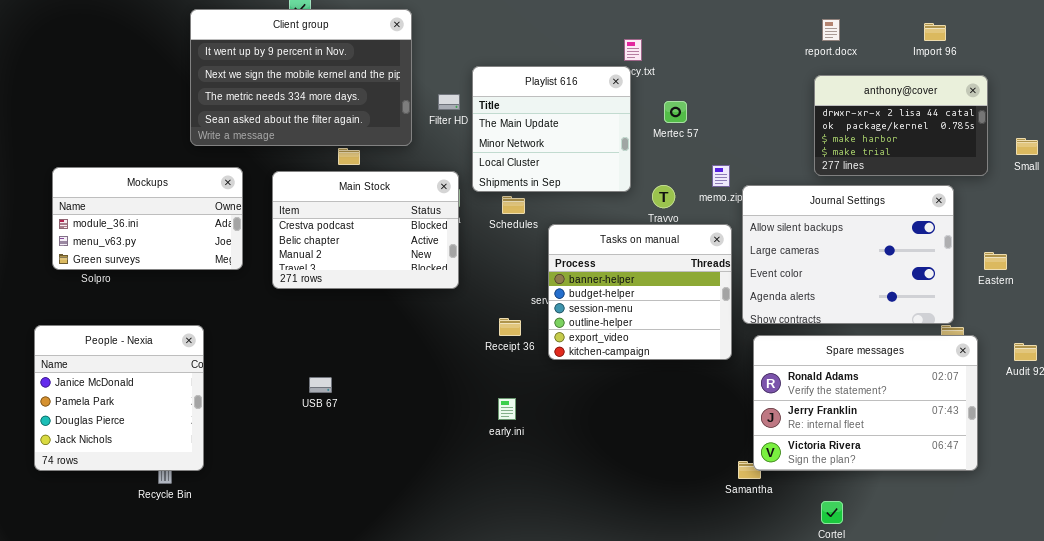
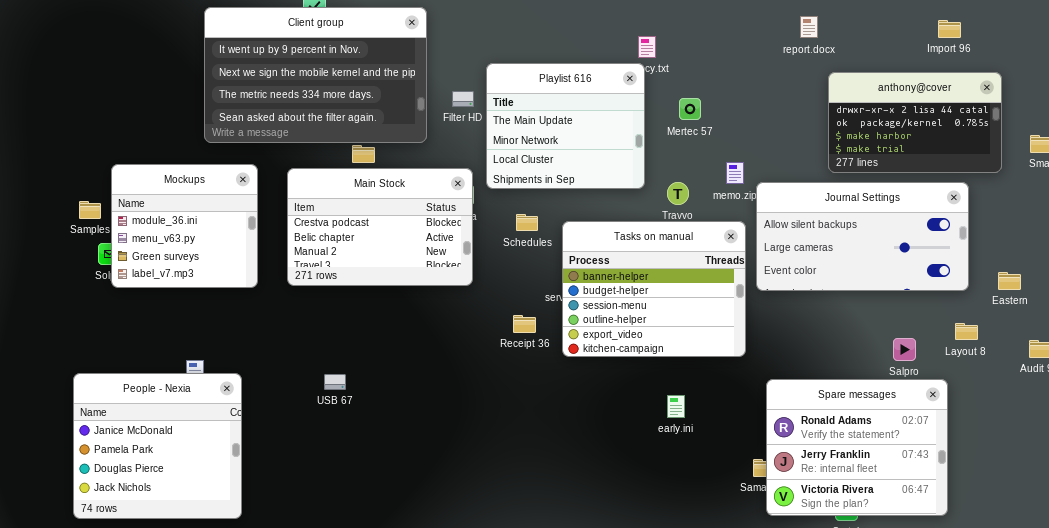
report.docx: [822,19,840,41] -> [800,16,818,38], moved
Mockups: [52,167,243,270] -> [111,164,258,288], resized
Journal Settings: [742,185,954,324] -> [756,182,969,291], resized
Schedules: [502,196,525,214] -> [516,214,538,231], moved
Eastern: [984,252,1007,270] -> [998,272,1021,290], moved
People - Nexia: [34,325,204,471] -> [73,373,242,519], moved
Spare messages: [753,335,978,471] -> [766,379,948,516], moved, resized
early.ini: [498,398,516,420] -> [667,395,685,418], moved

